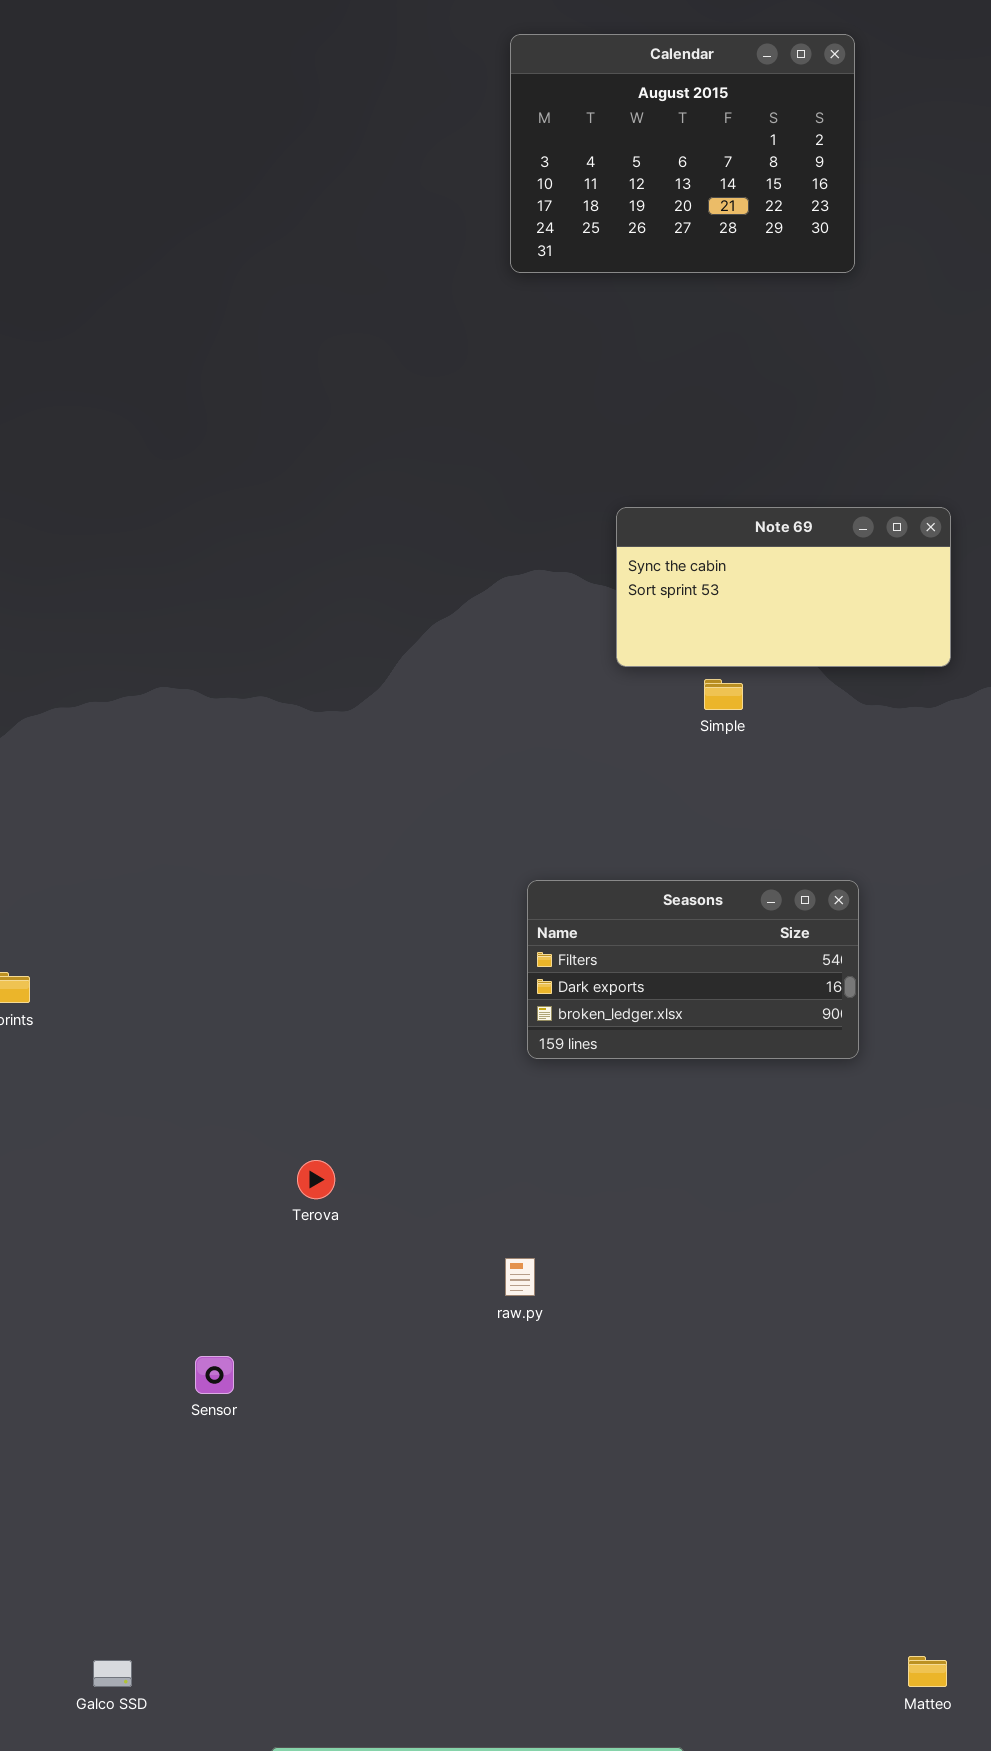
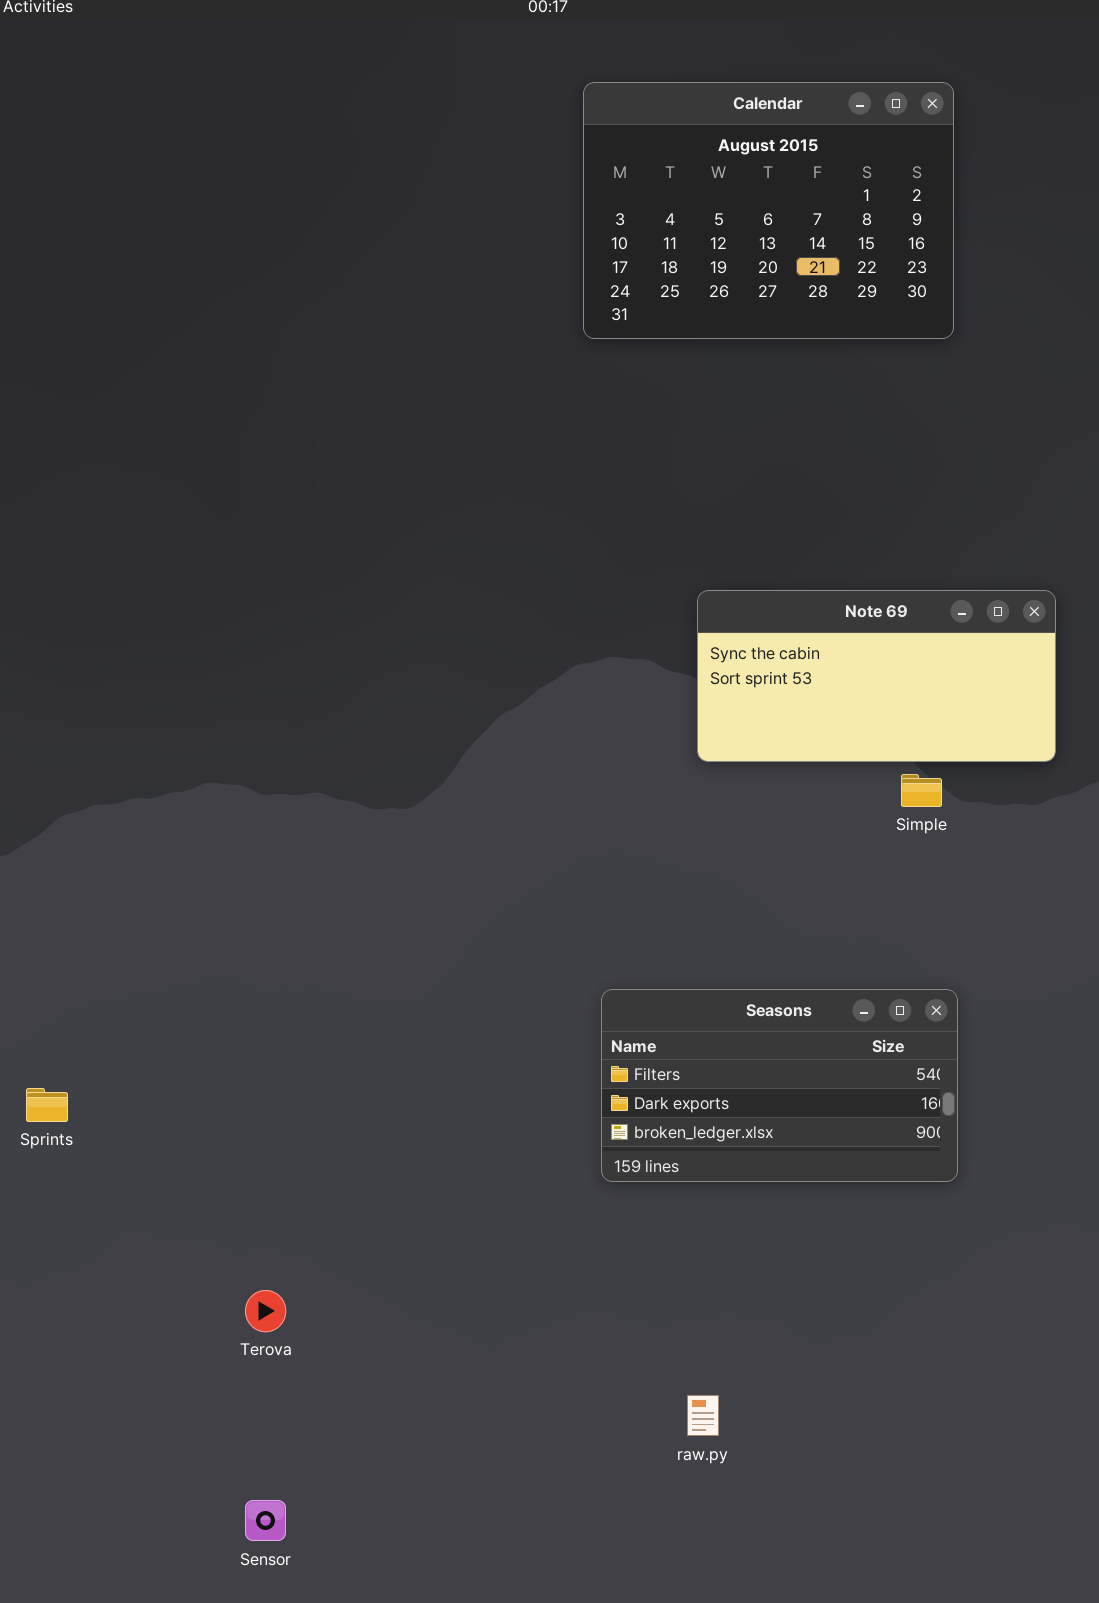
Simple: [704,679,743,710] -> [901,774,942,807], moved
Terova: [297,1160,335,1199] -> [245,1290,286,1332], moved
raw.py: [505,1258,535,1296] -> [687,1395,719,1436], moved

